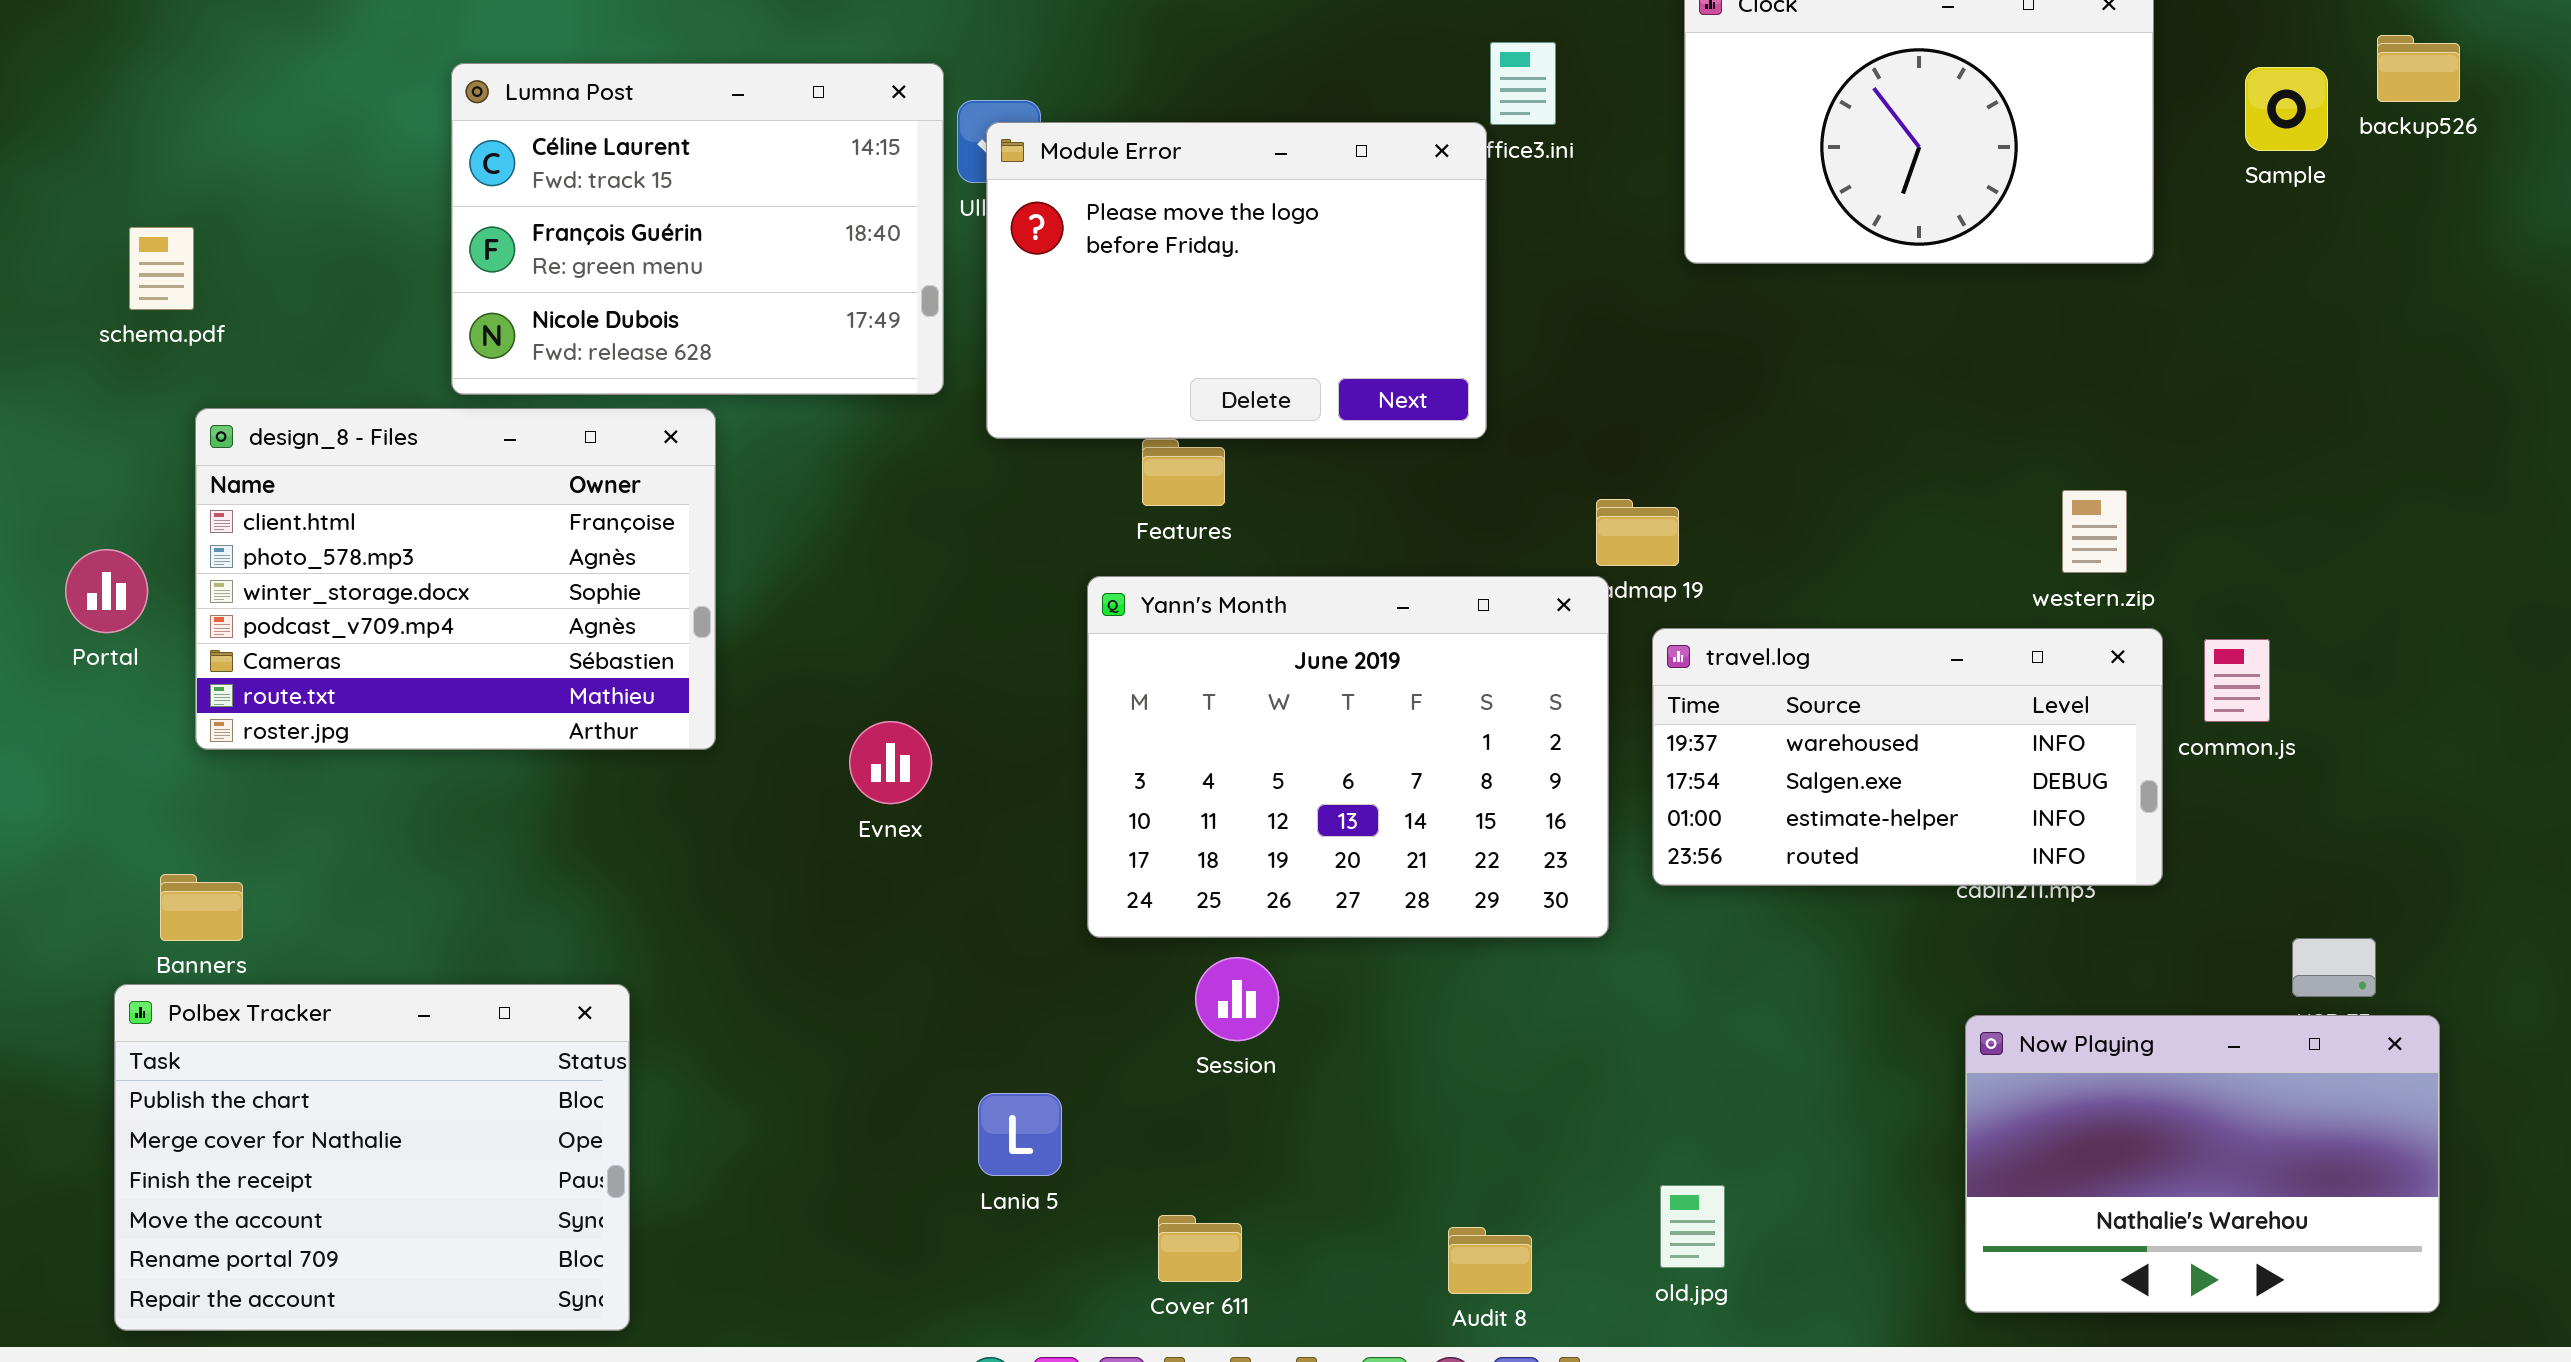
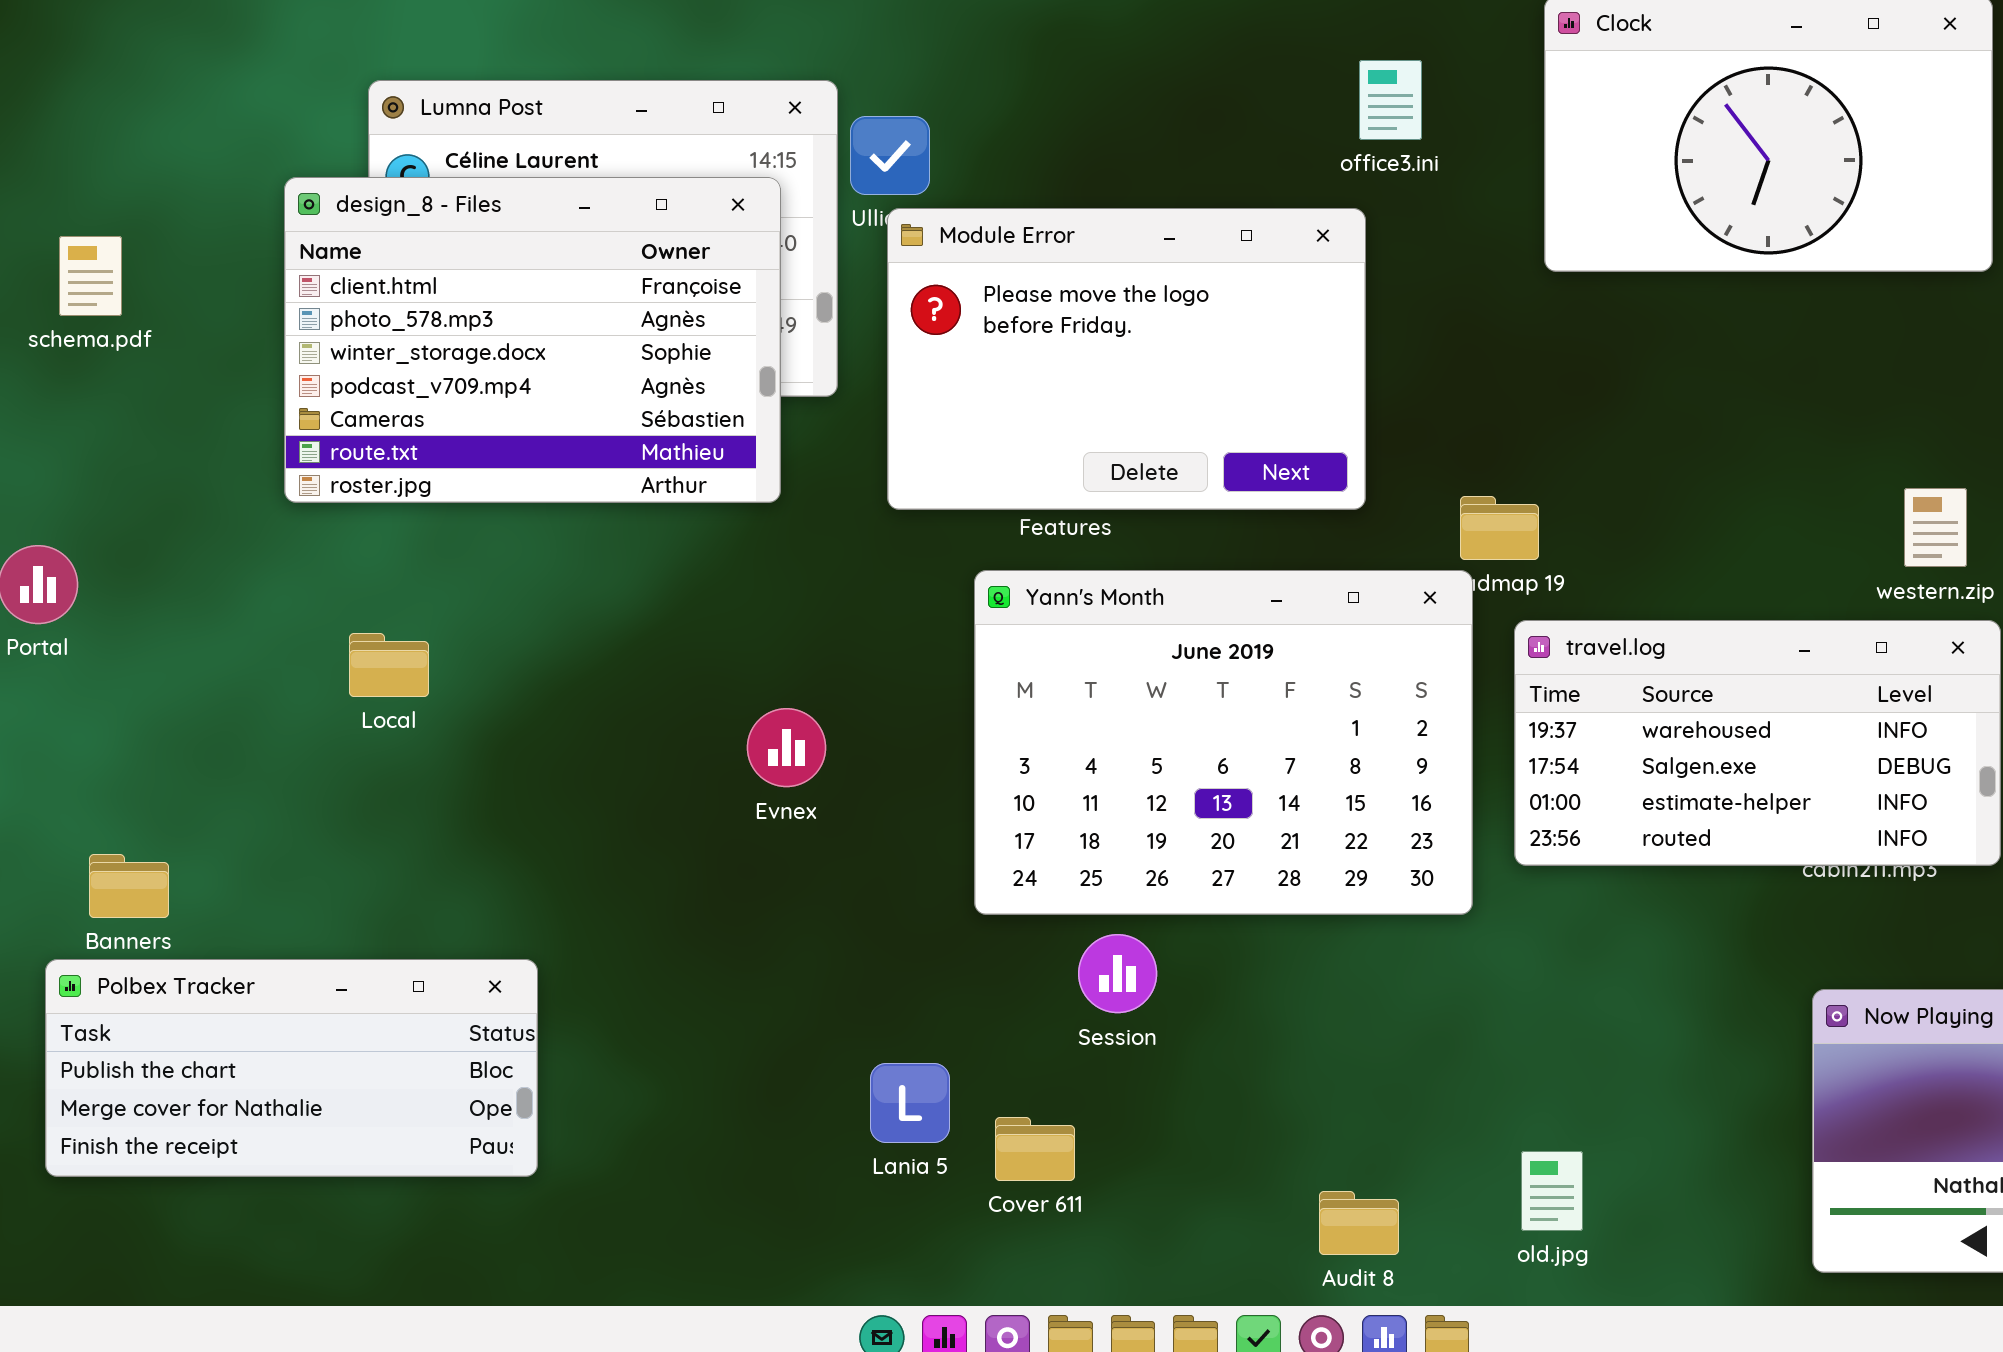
Module Error: [986,122,1487,439] -> [887,208,1366,510], moved
design_8 - Files: [195,408,716,750] -> [284,177,781,503], moved
Polbex Tracker: [114,984,630,1331] -> [45,959,538,1177], resized
Cover 611: [1158,1215,1242,1282] -> [995,1117,1075,1181], moved

